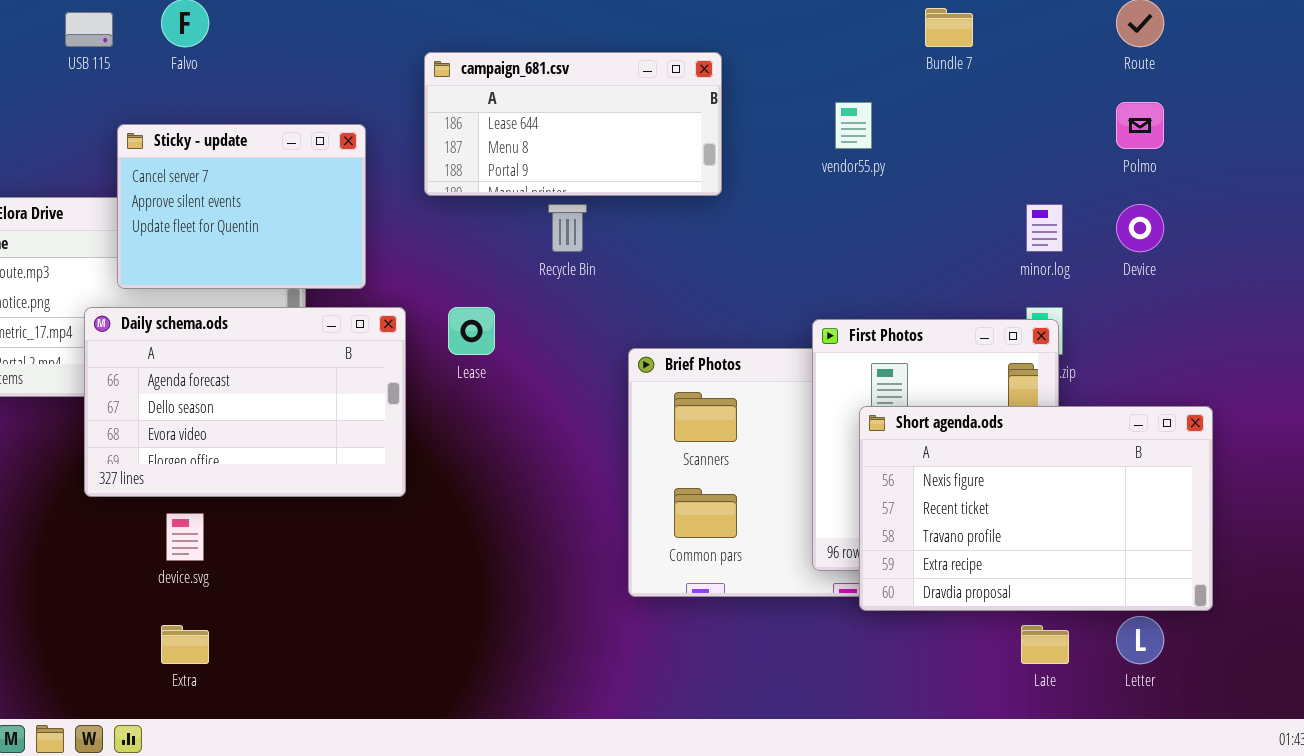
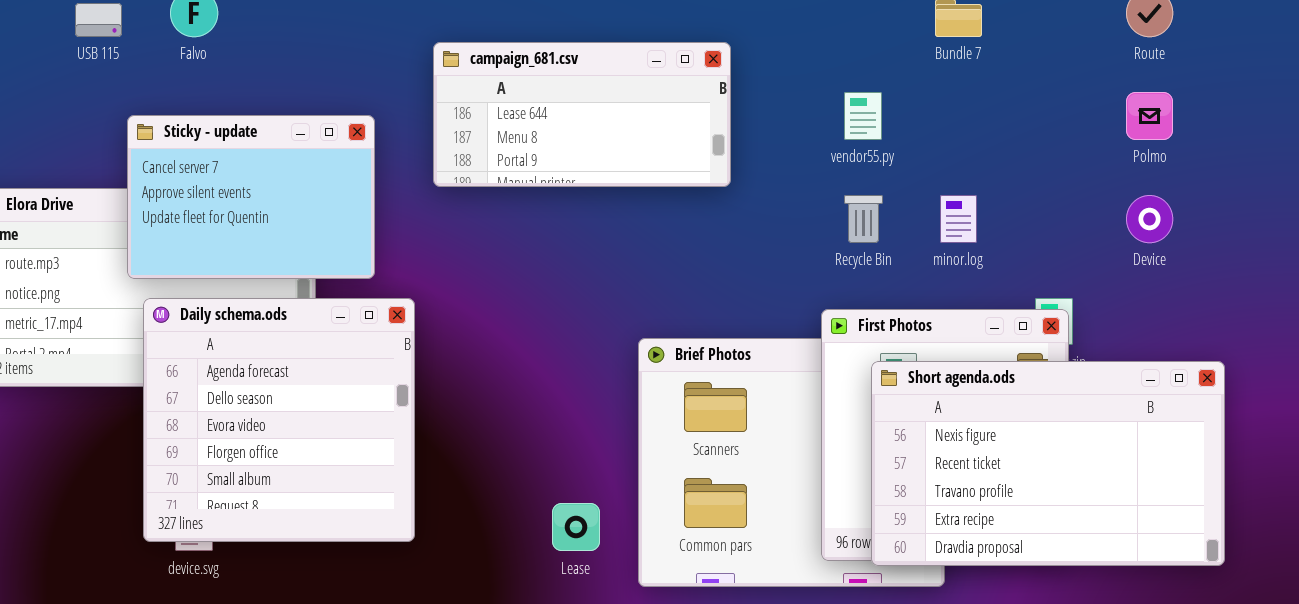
Recycle Bin: [548,204,587,252] -> [844,195,883,243], moved
minor.log: [1026,204,1063,252] -> [940,195,977,243], moved
Daily schema.ods: [84,307,406,497] -> [143,298,415,542], resized
Lease: [448,307,495,355] -> [552,503,600,551], moved
Short agenda.ods: [859,406,1213,611] -> [871,361,1225,566], moved

